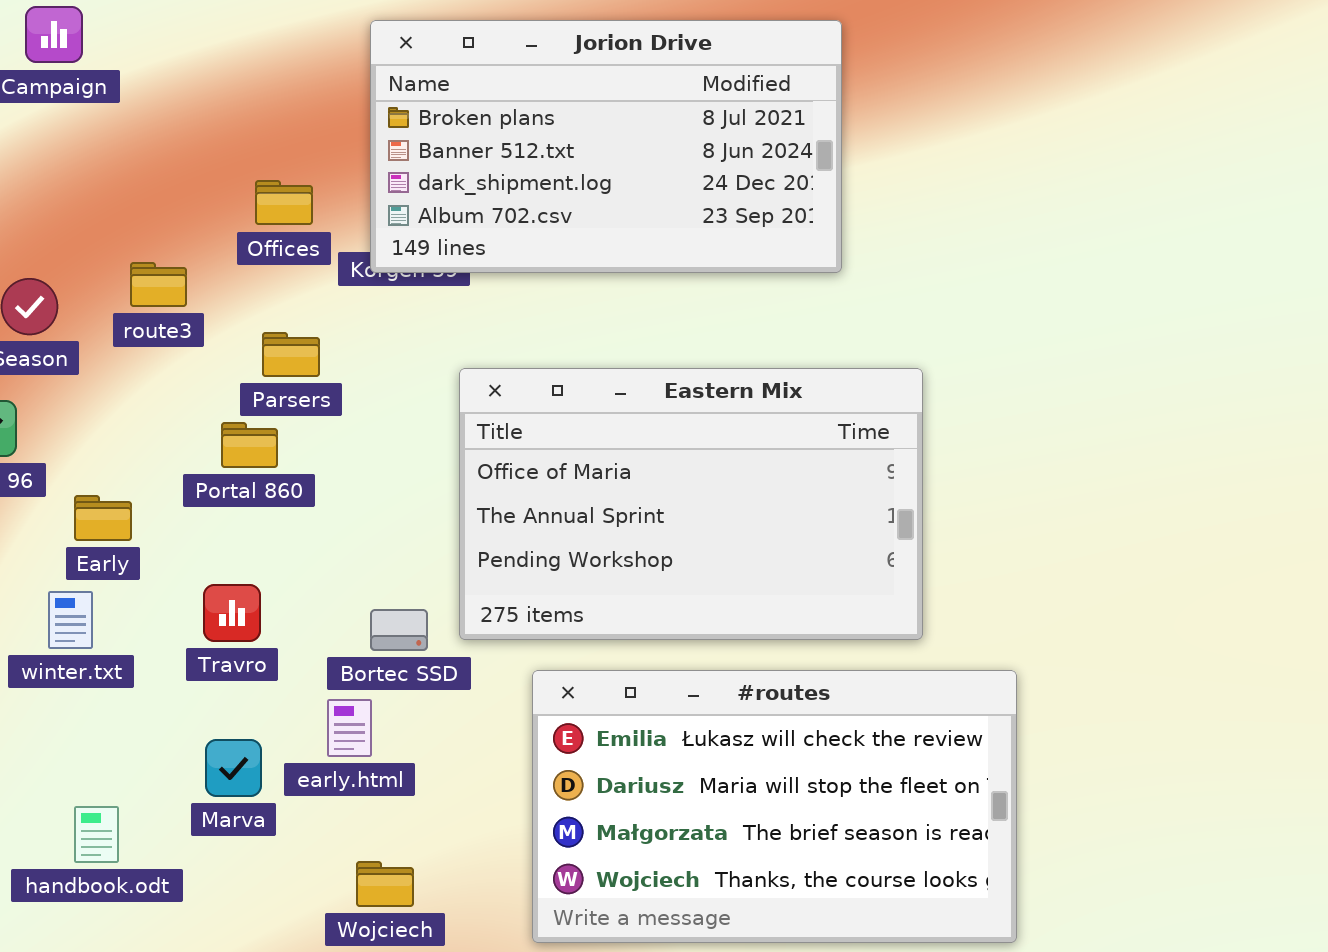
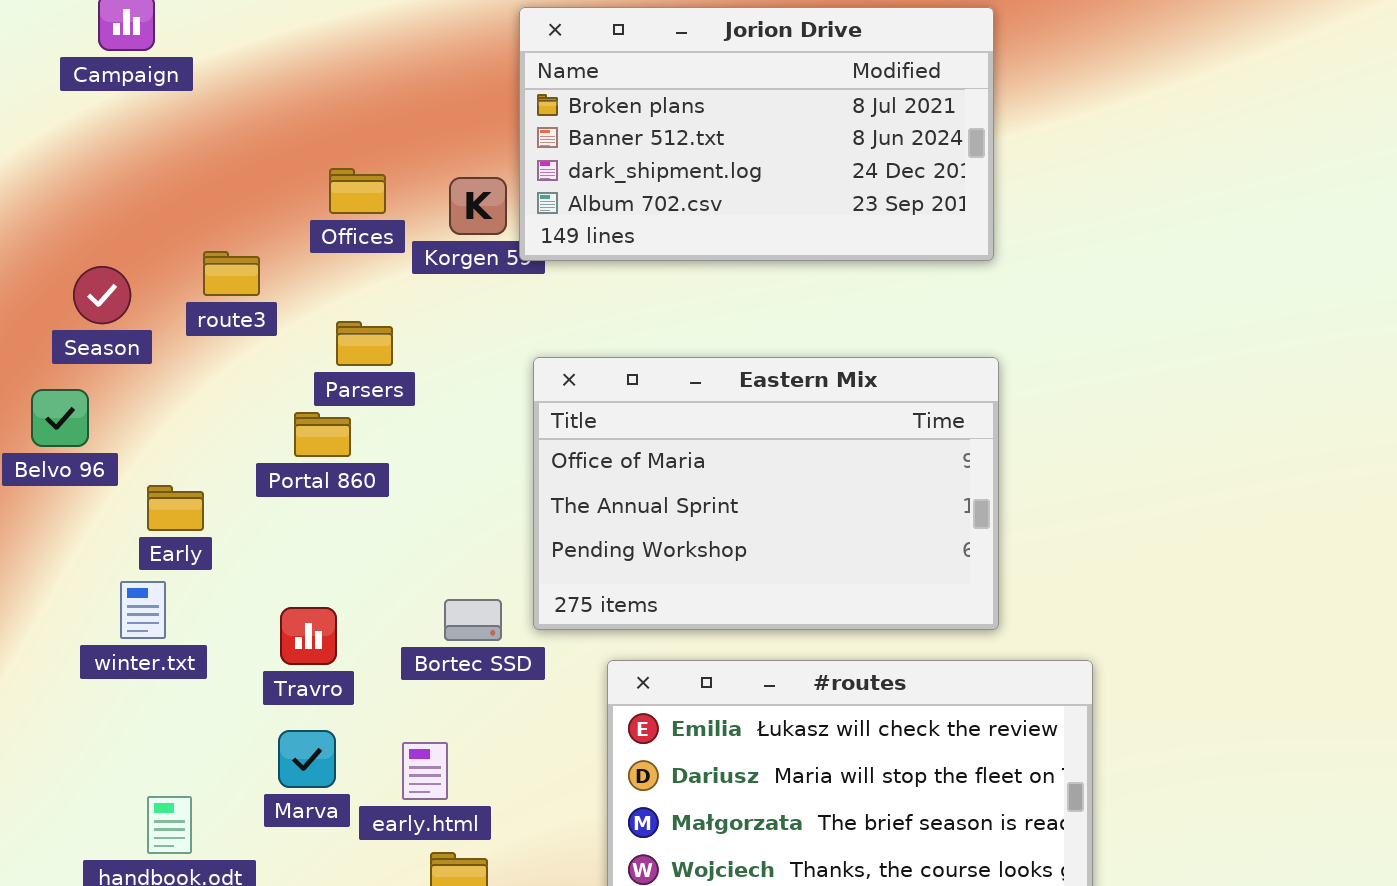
Jorion Drive: [370,20,842,273] -> [519,7,994,261], moved
Travro: [203,584,261,642] -> [280,607,337,665], moved
early.html: [327,699,372,757] -> [402,742,448,800], moved

